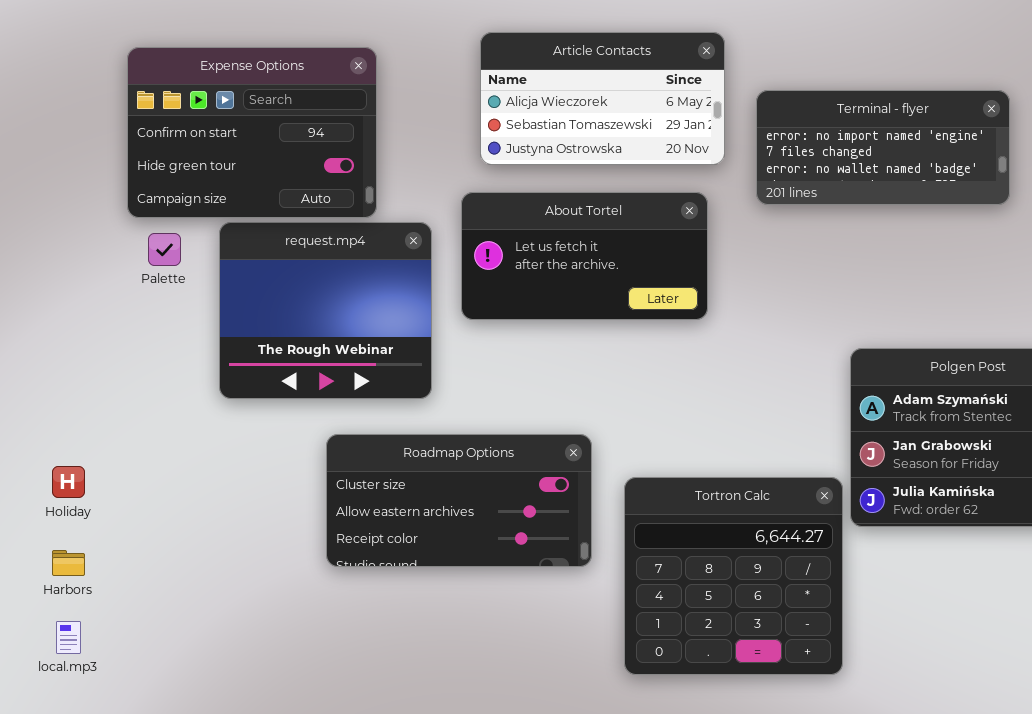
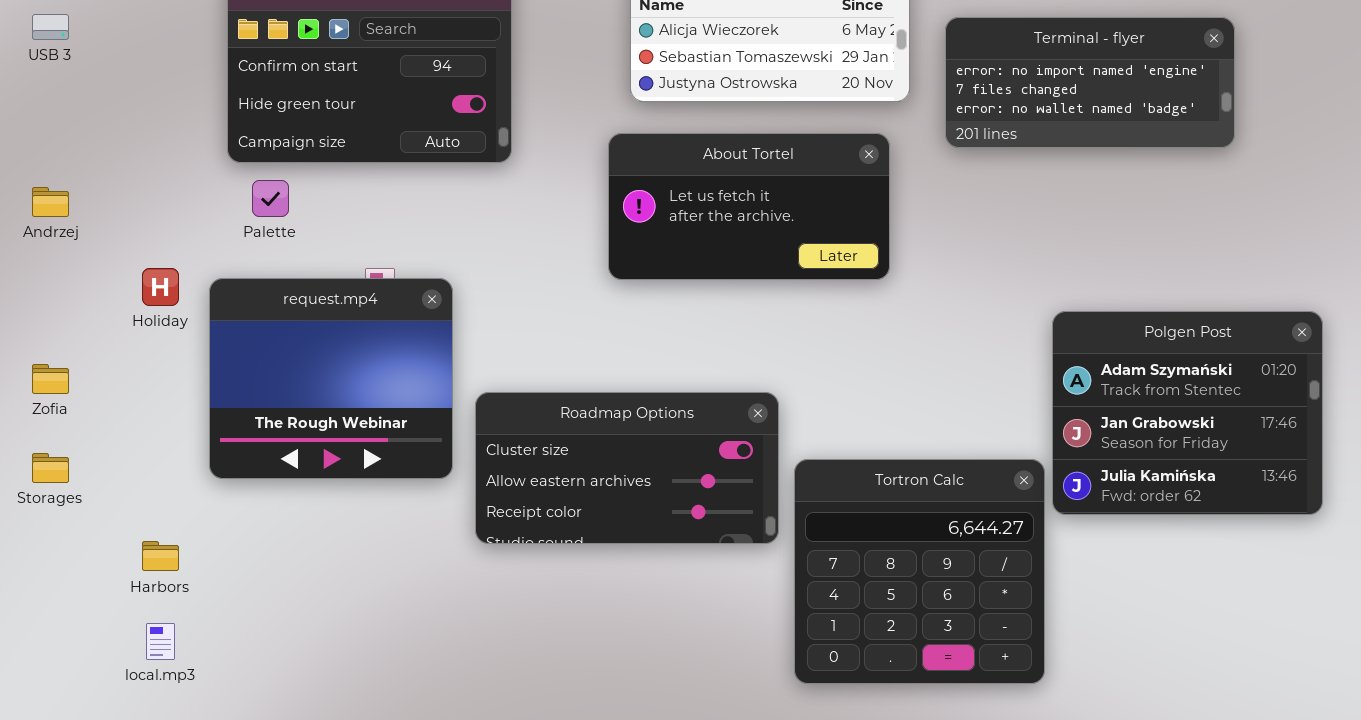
request.mp4: [219,222,432,399] -> [209,278,453,479], moved
Roadmap Options: [326,434,592,567] -> [475,392,779,544], moved
Holiday: [52,466,85,498] -> [142,268,179,306], moved

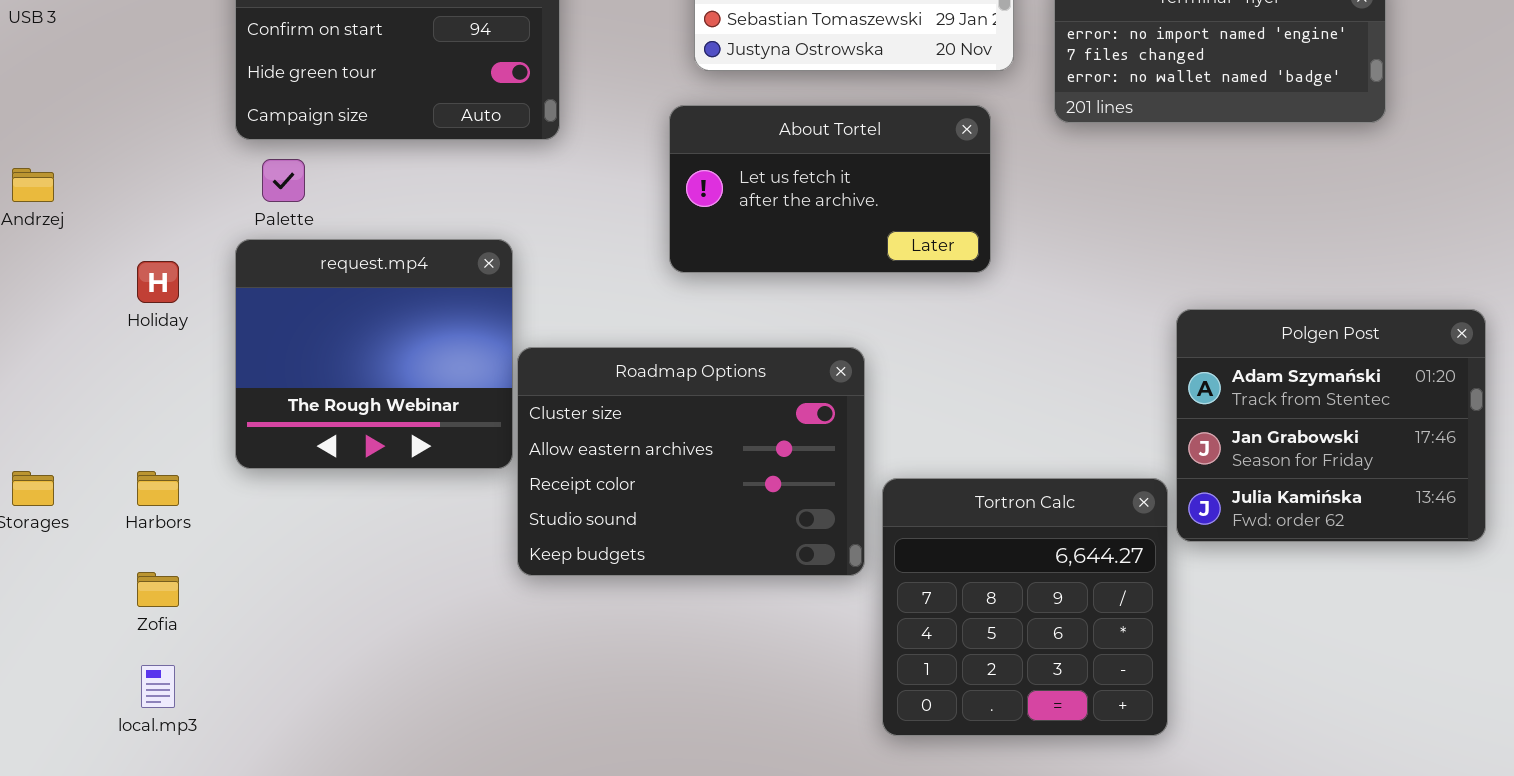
request.mp4: [209,278,453,479] -> [235,239,513,469], moved
Zofia: [32,364,69,394] -> [137,572,179,607], moved
Roadmap Options: [475,392,779,544] -> [517,347,865,576], resized
Harbors: [142,541,179,571] -> [137,471,179,506], moved

